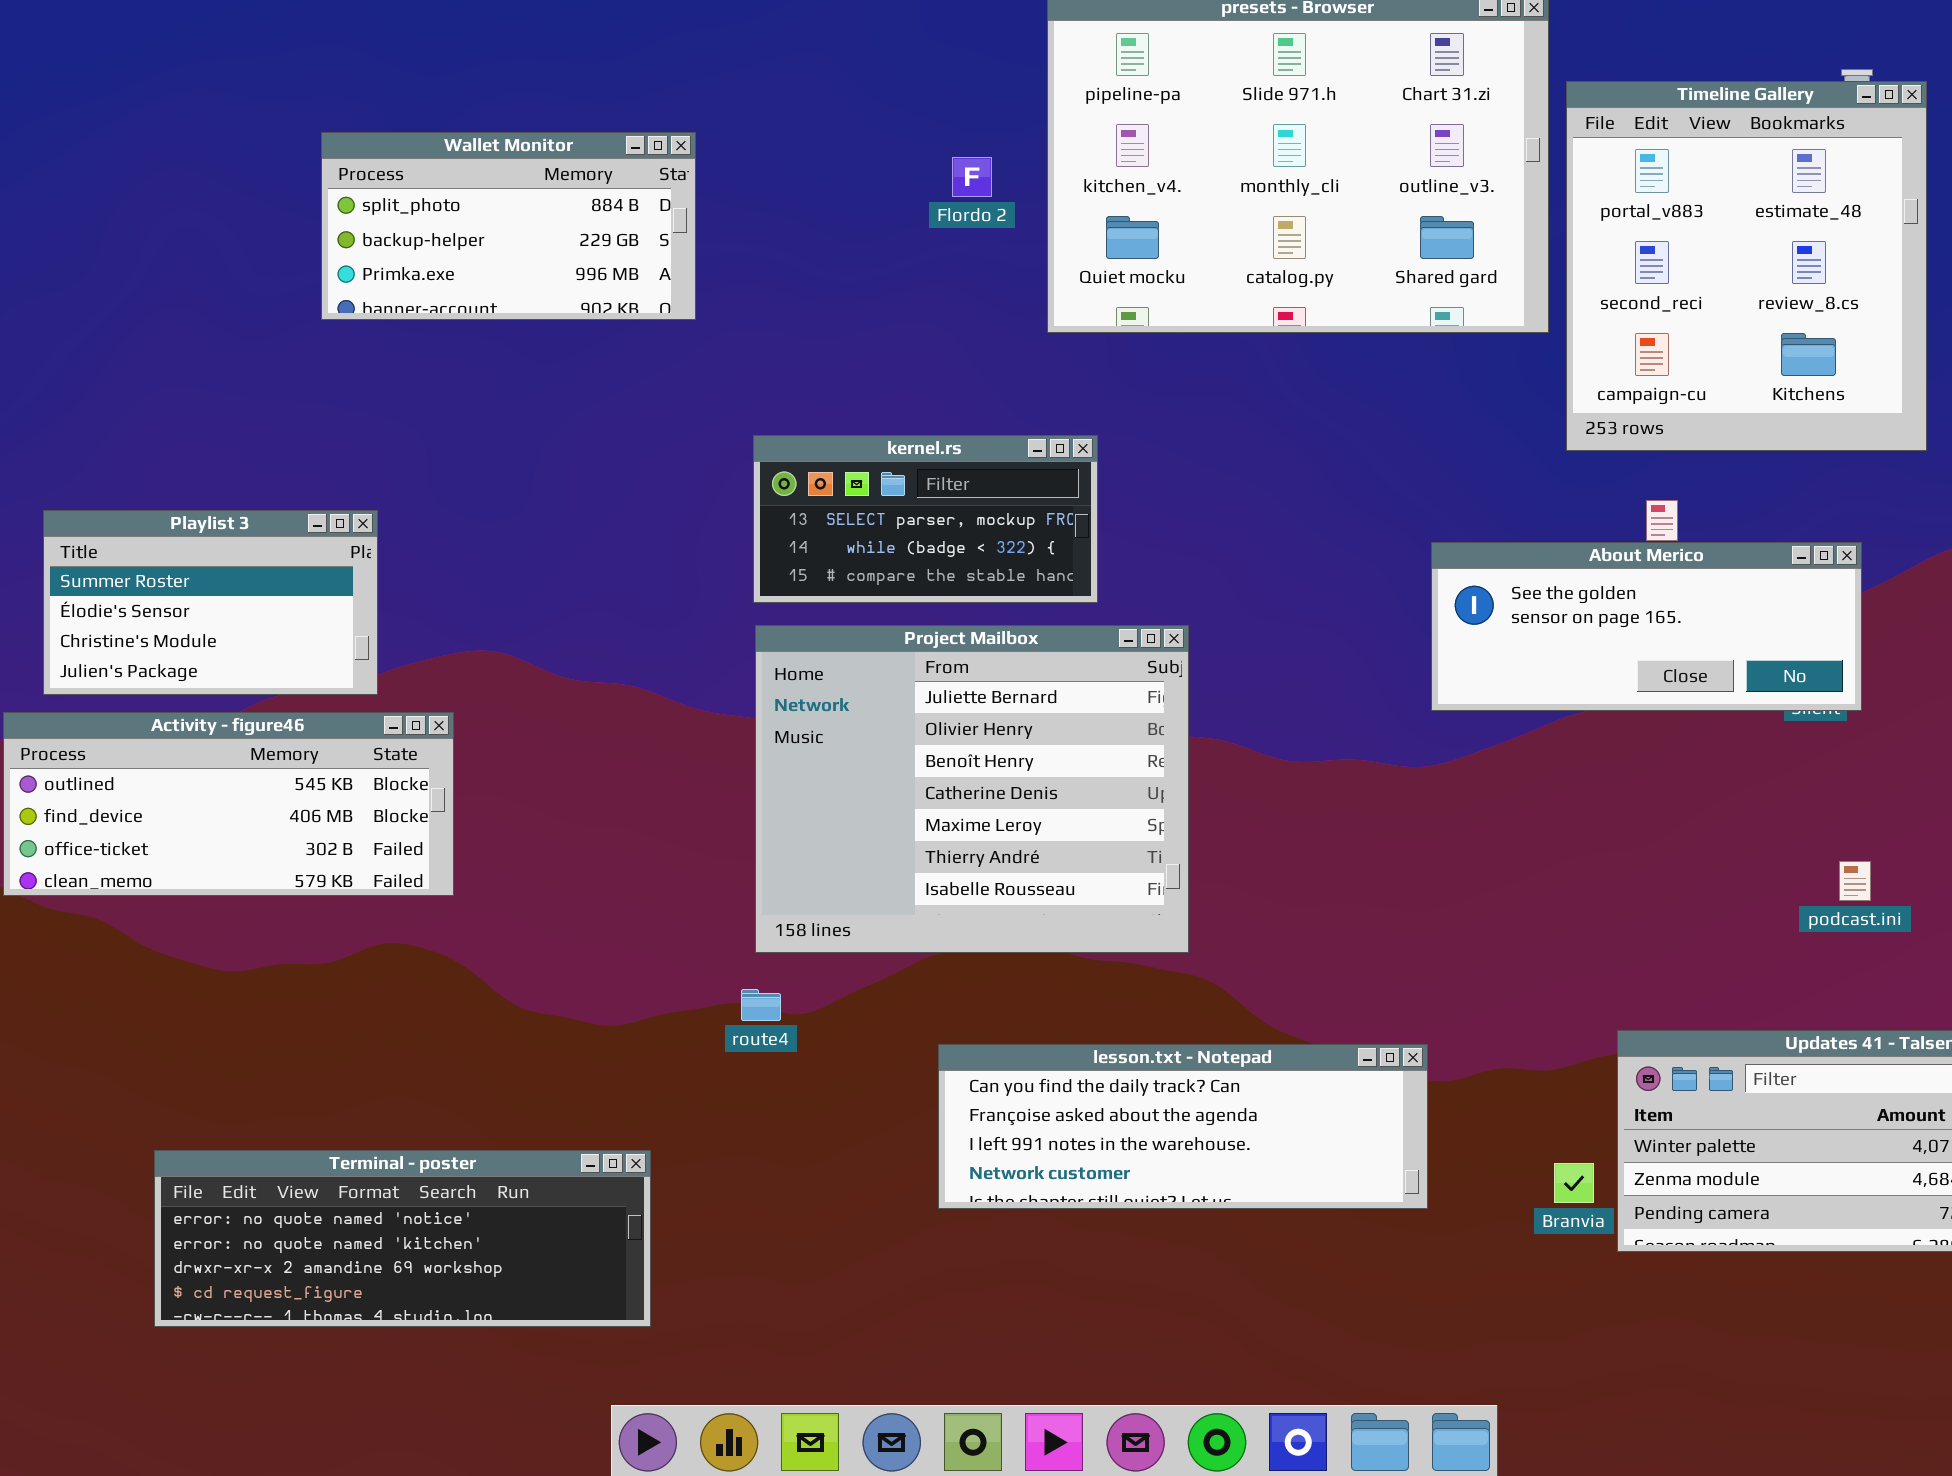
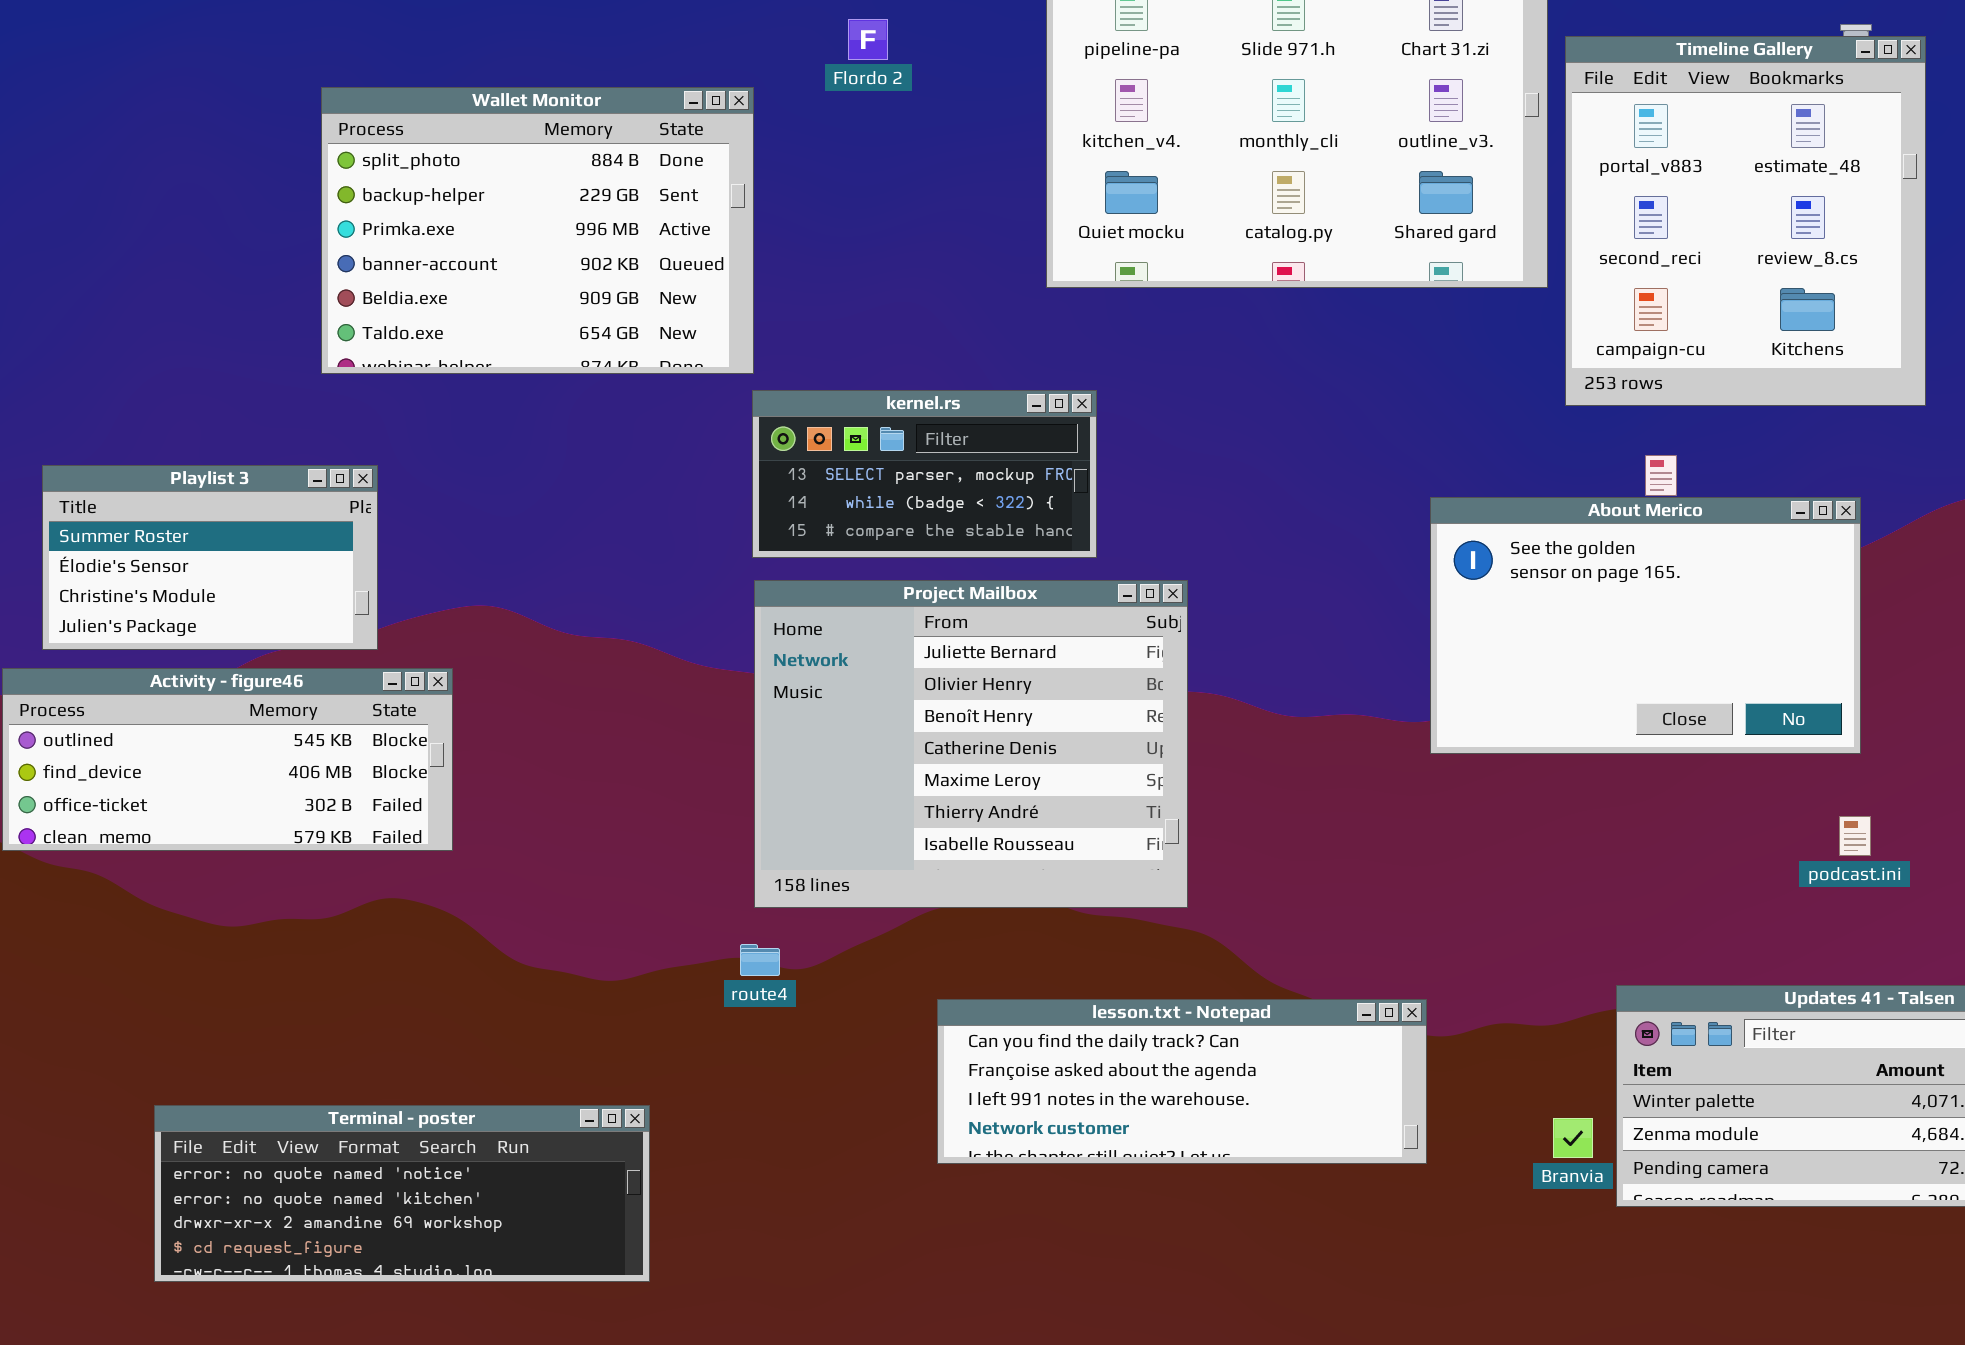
Wallet Monitor: [321,132,696,320] -> [321,87,754,374], resized
Flordo 2: [952,157,992,197] -> [848,19,888,60], moved
About Merico: [1431,542,1862,711] -> [1430,497,1861,754], resized

